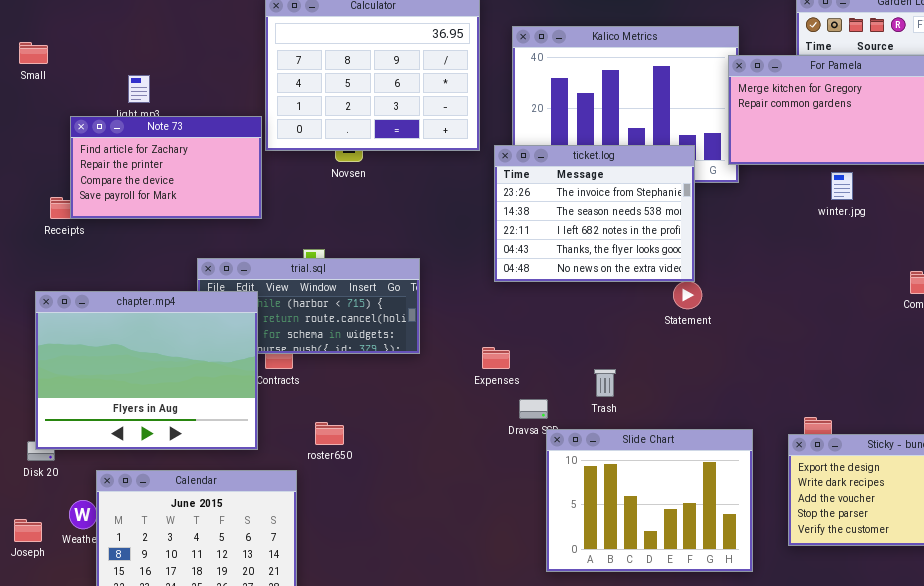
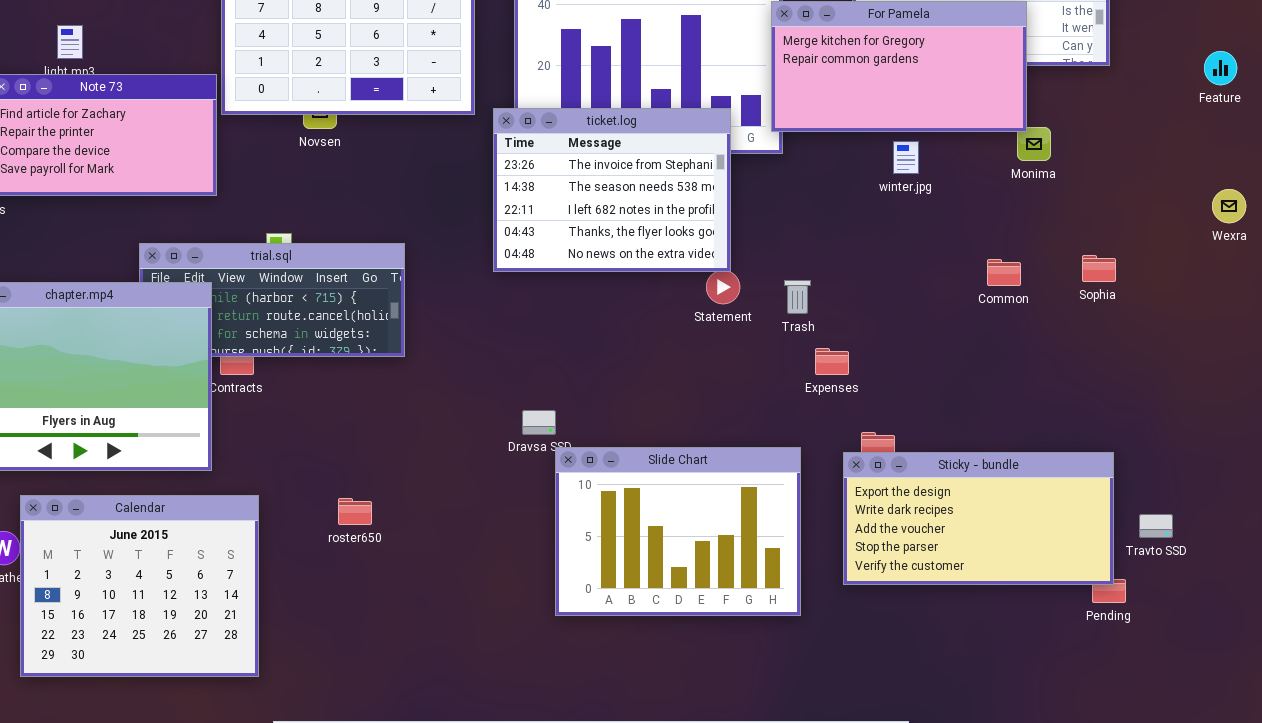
Expenses: [482,347,510,369] -> [815,348,849,375], moved
Trash: [594,369,616,397] -> [784,280,811,314], moved
roster650: [315,422,344,445] -> [338,498,372,525], moved

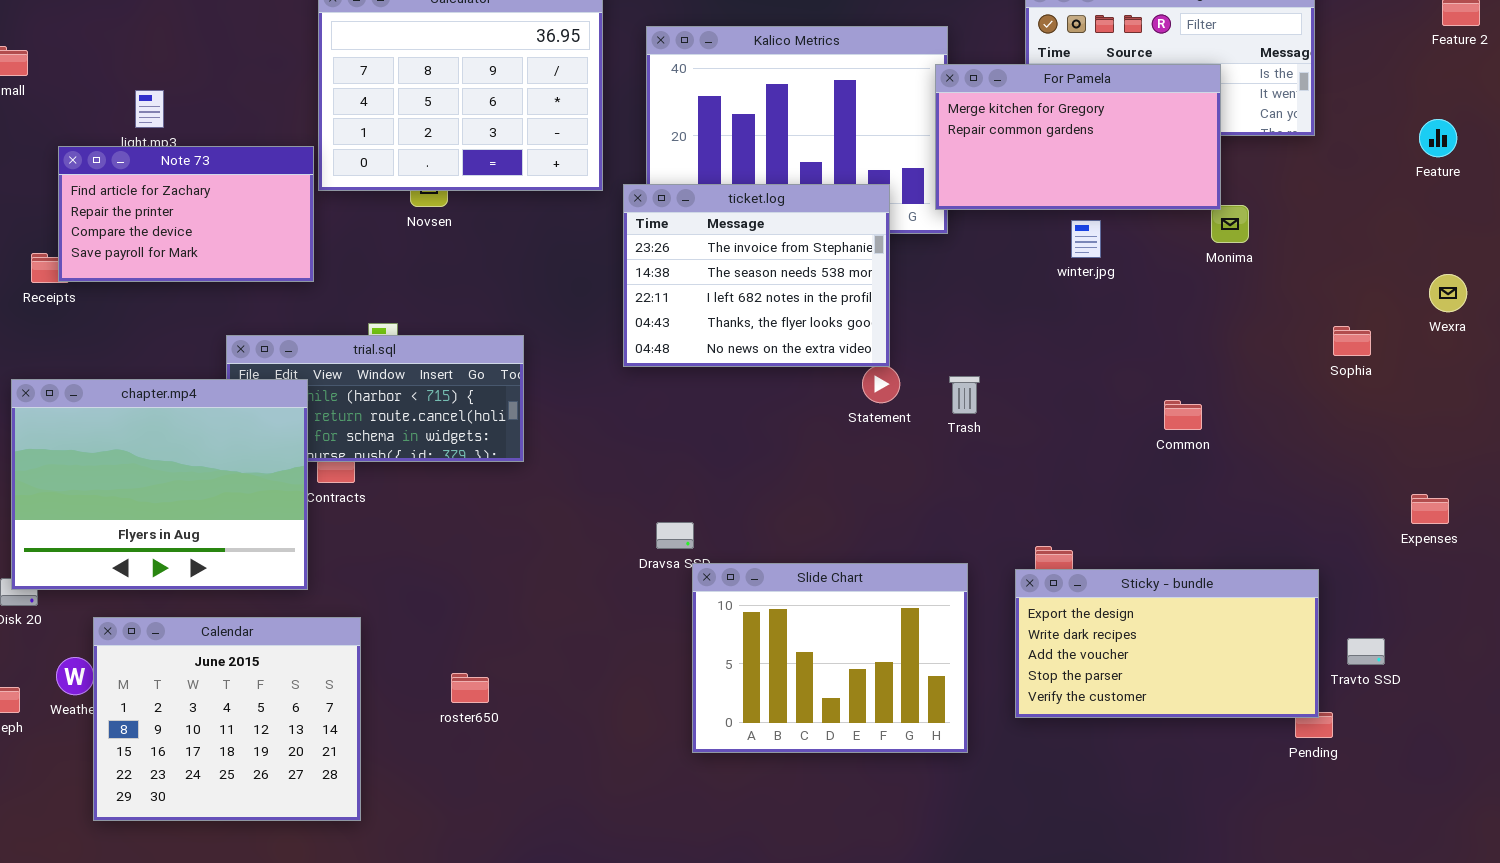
Sophia: [1082,255,1116,282] -> [1333,326,1371,356], moved
Common: [987,259,1021,286] -> [1164,400,1202,430], moved
Expenses: [815,348,849,375] -> [1411,494,1449,524], moved
roster650: [338,498,372,525] -> [451,673,489,703], moved

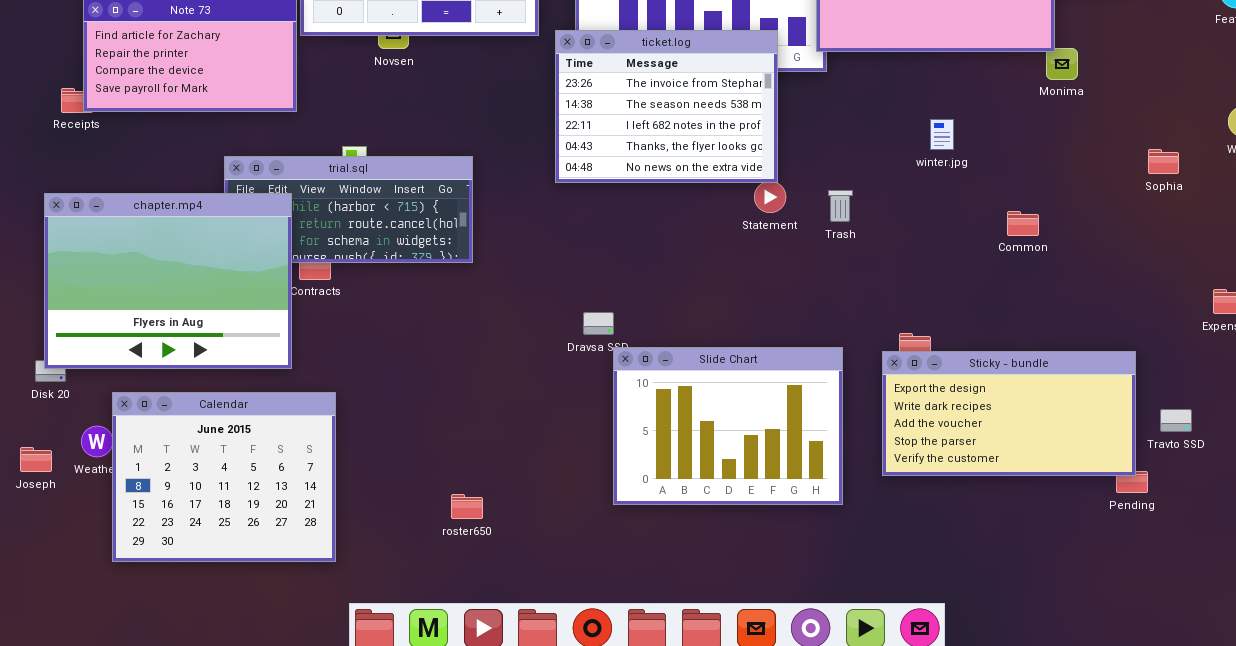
winter.jpg: [1071,220,1101,258] -> [930,119,954,150], moved
roster650: [451,673,489,703] -> [451,494,483,519], moved

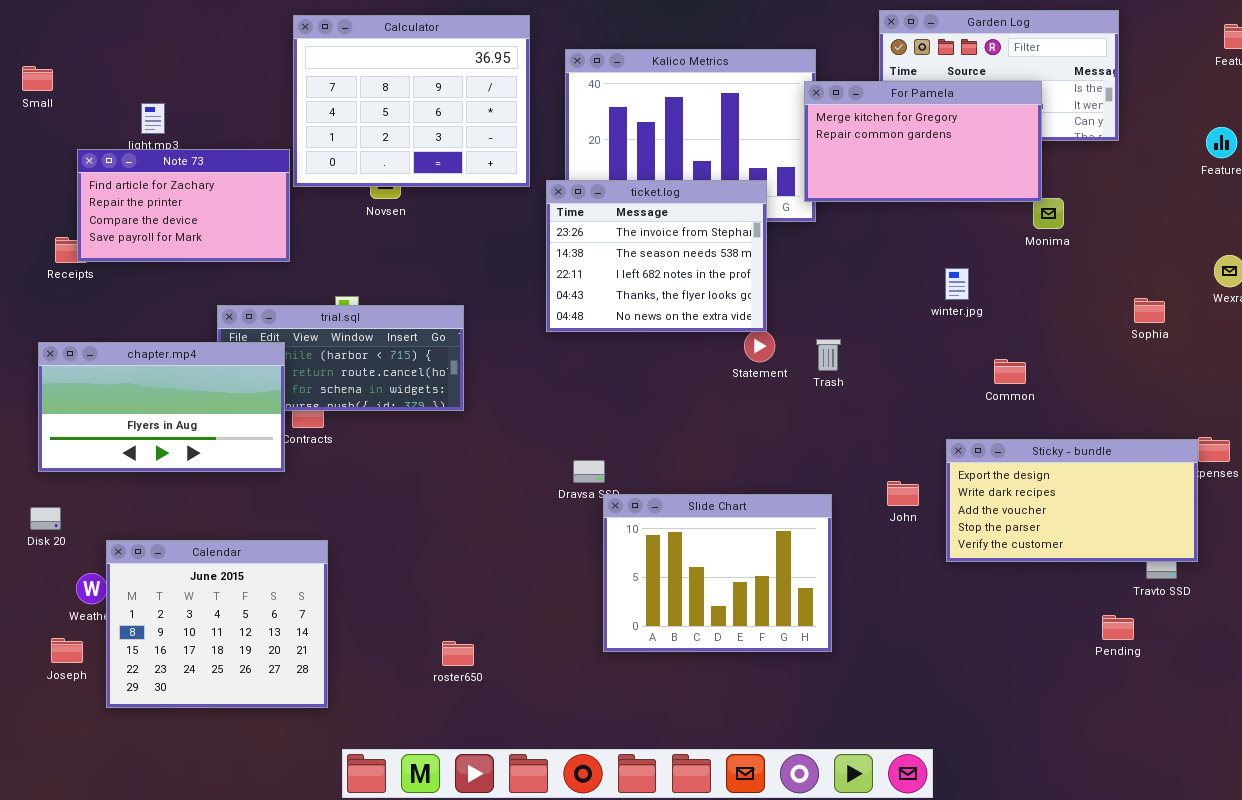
winter.jpg: [930,119,954,150] -> [945,268,969,300], moved
chapter.mp4: [44,193,292,369] -> [38,342,285,472], resized
Sticky - bundle: [882,351,1136,476] -> [946,439,1198,562], moved
Joseph: [20,447,52,472] -> [51,638,83,663], moved

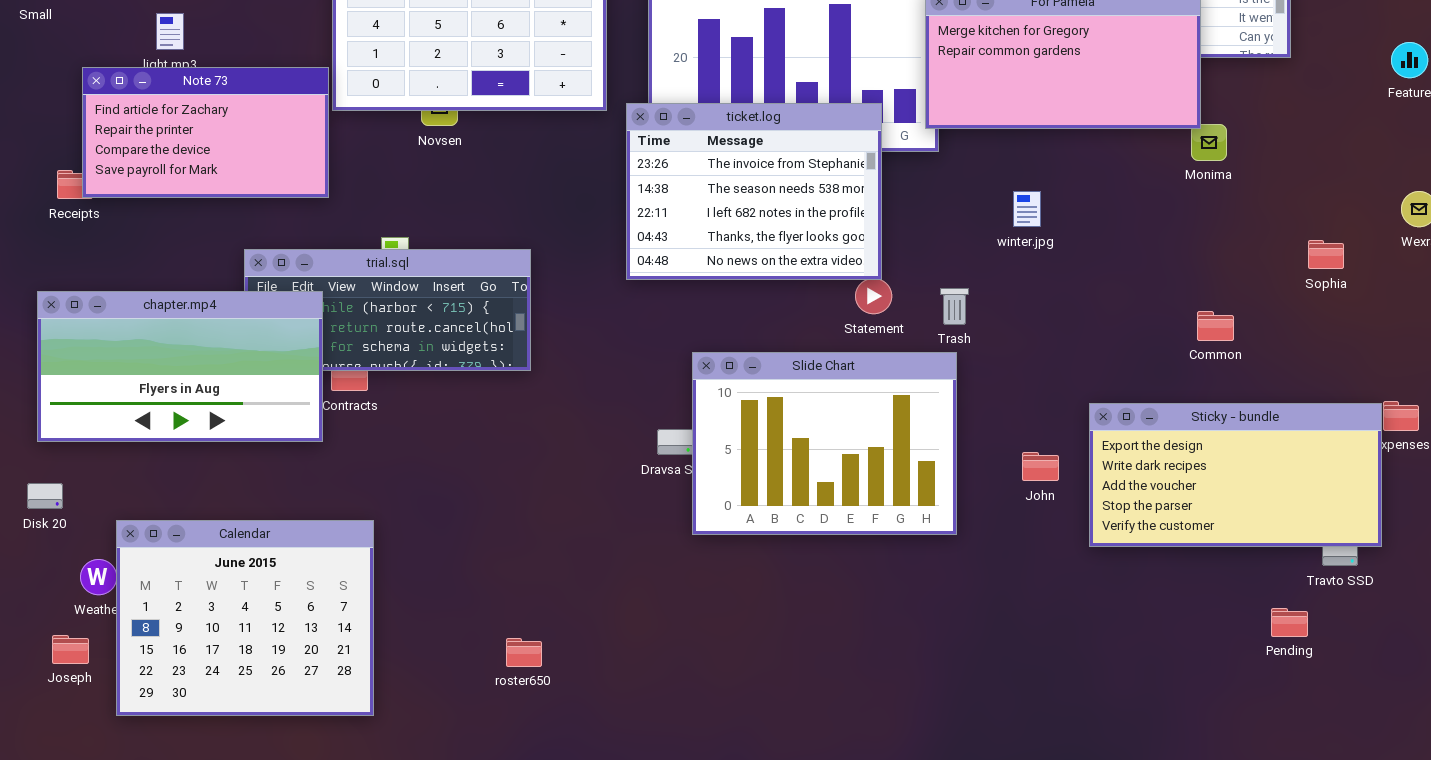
winter.jpg: [945,268,969,300] -> [1013,191,1041,227], moved
Common: [994,359,1026,384] -> [1197,311,1234,341], moved
Slide Chart: [603,494,832,652] -> [692,352,957,535], moved

